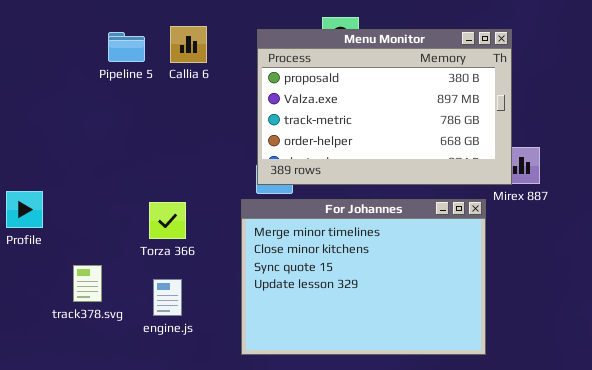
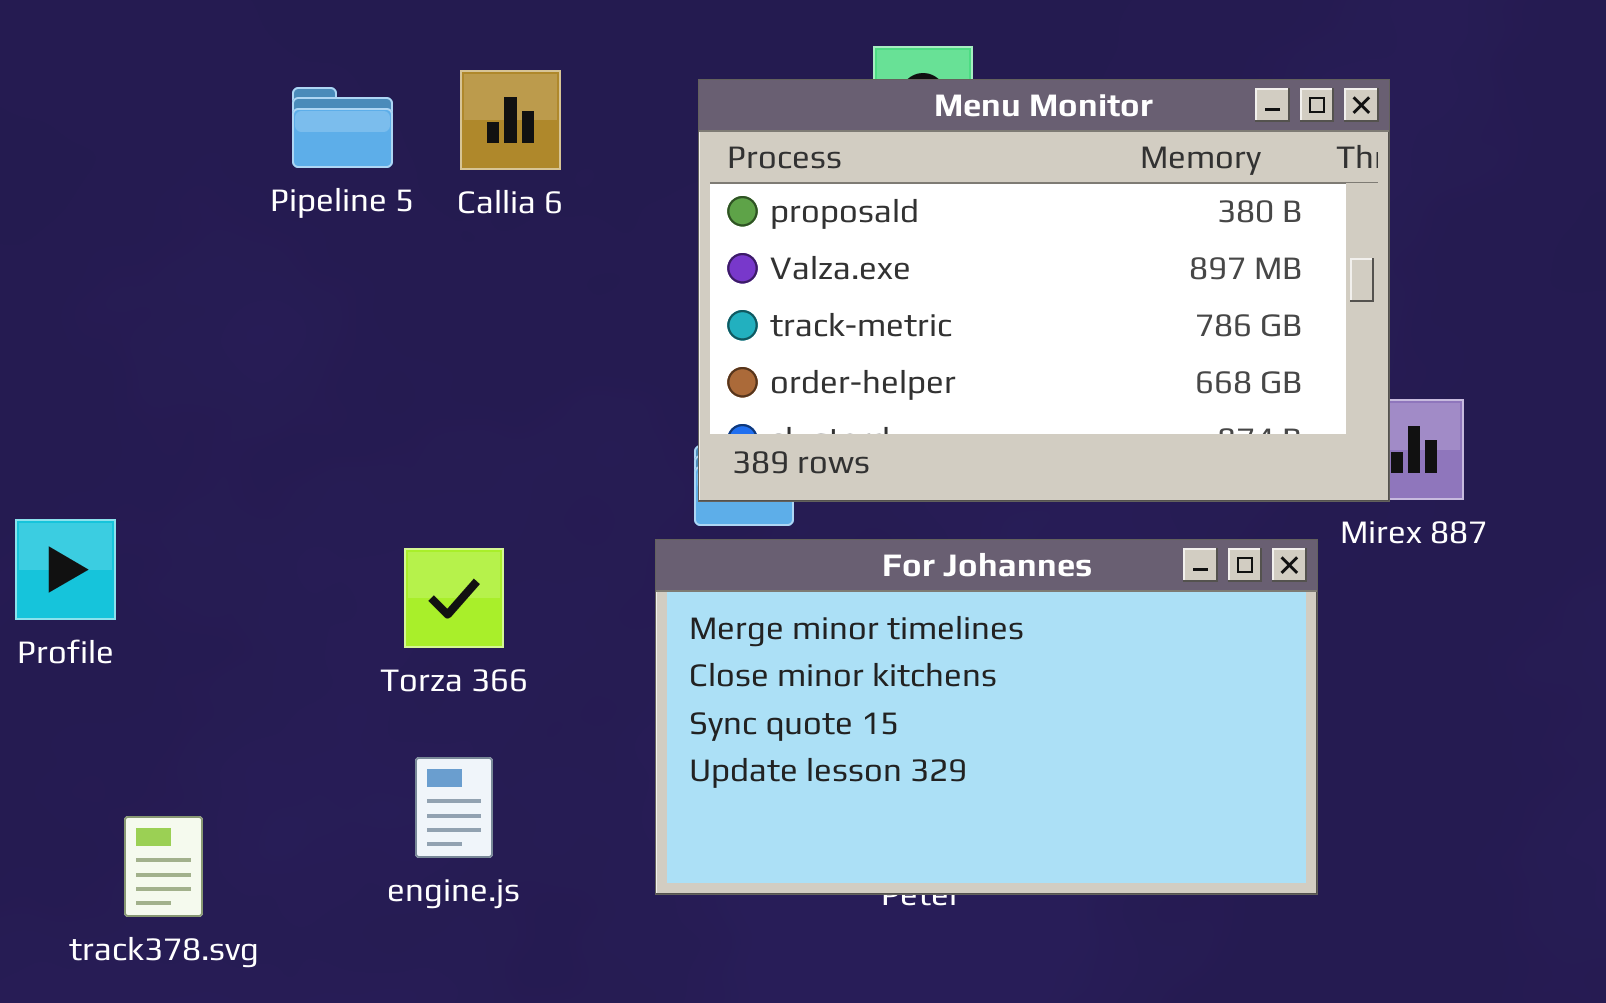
For Johannes: [241,199,486,355] -> [655,539,1318,895], resized
track378.svg: [73,265,102,302] -> [124,816,203,917], moved

